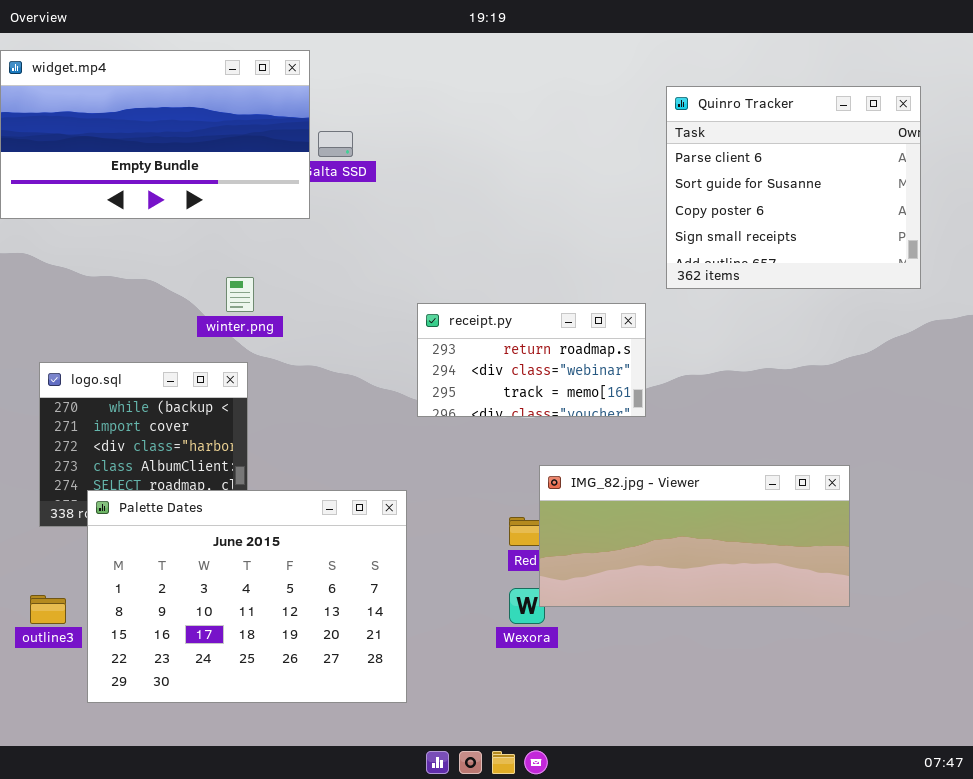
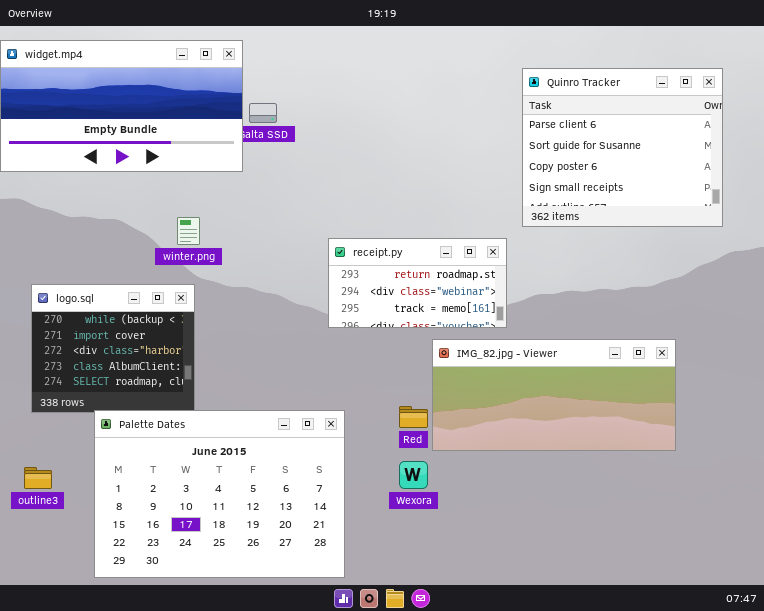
IMG_82.jpg - Viewer: [539,465,850,607] -> [432,339,676,451], moved
Palette Dates: [87,490,407,703] -> [94,410,345,578], moved

